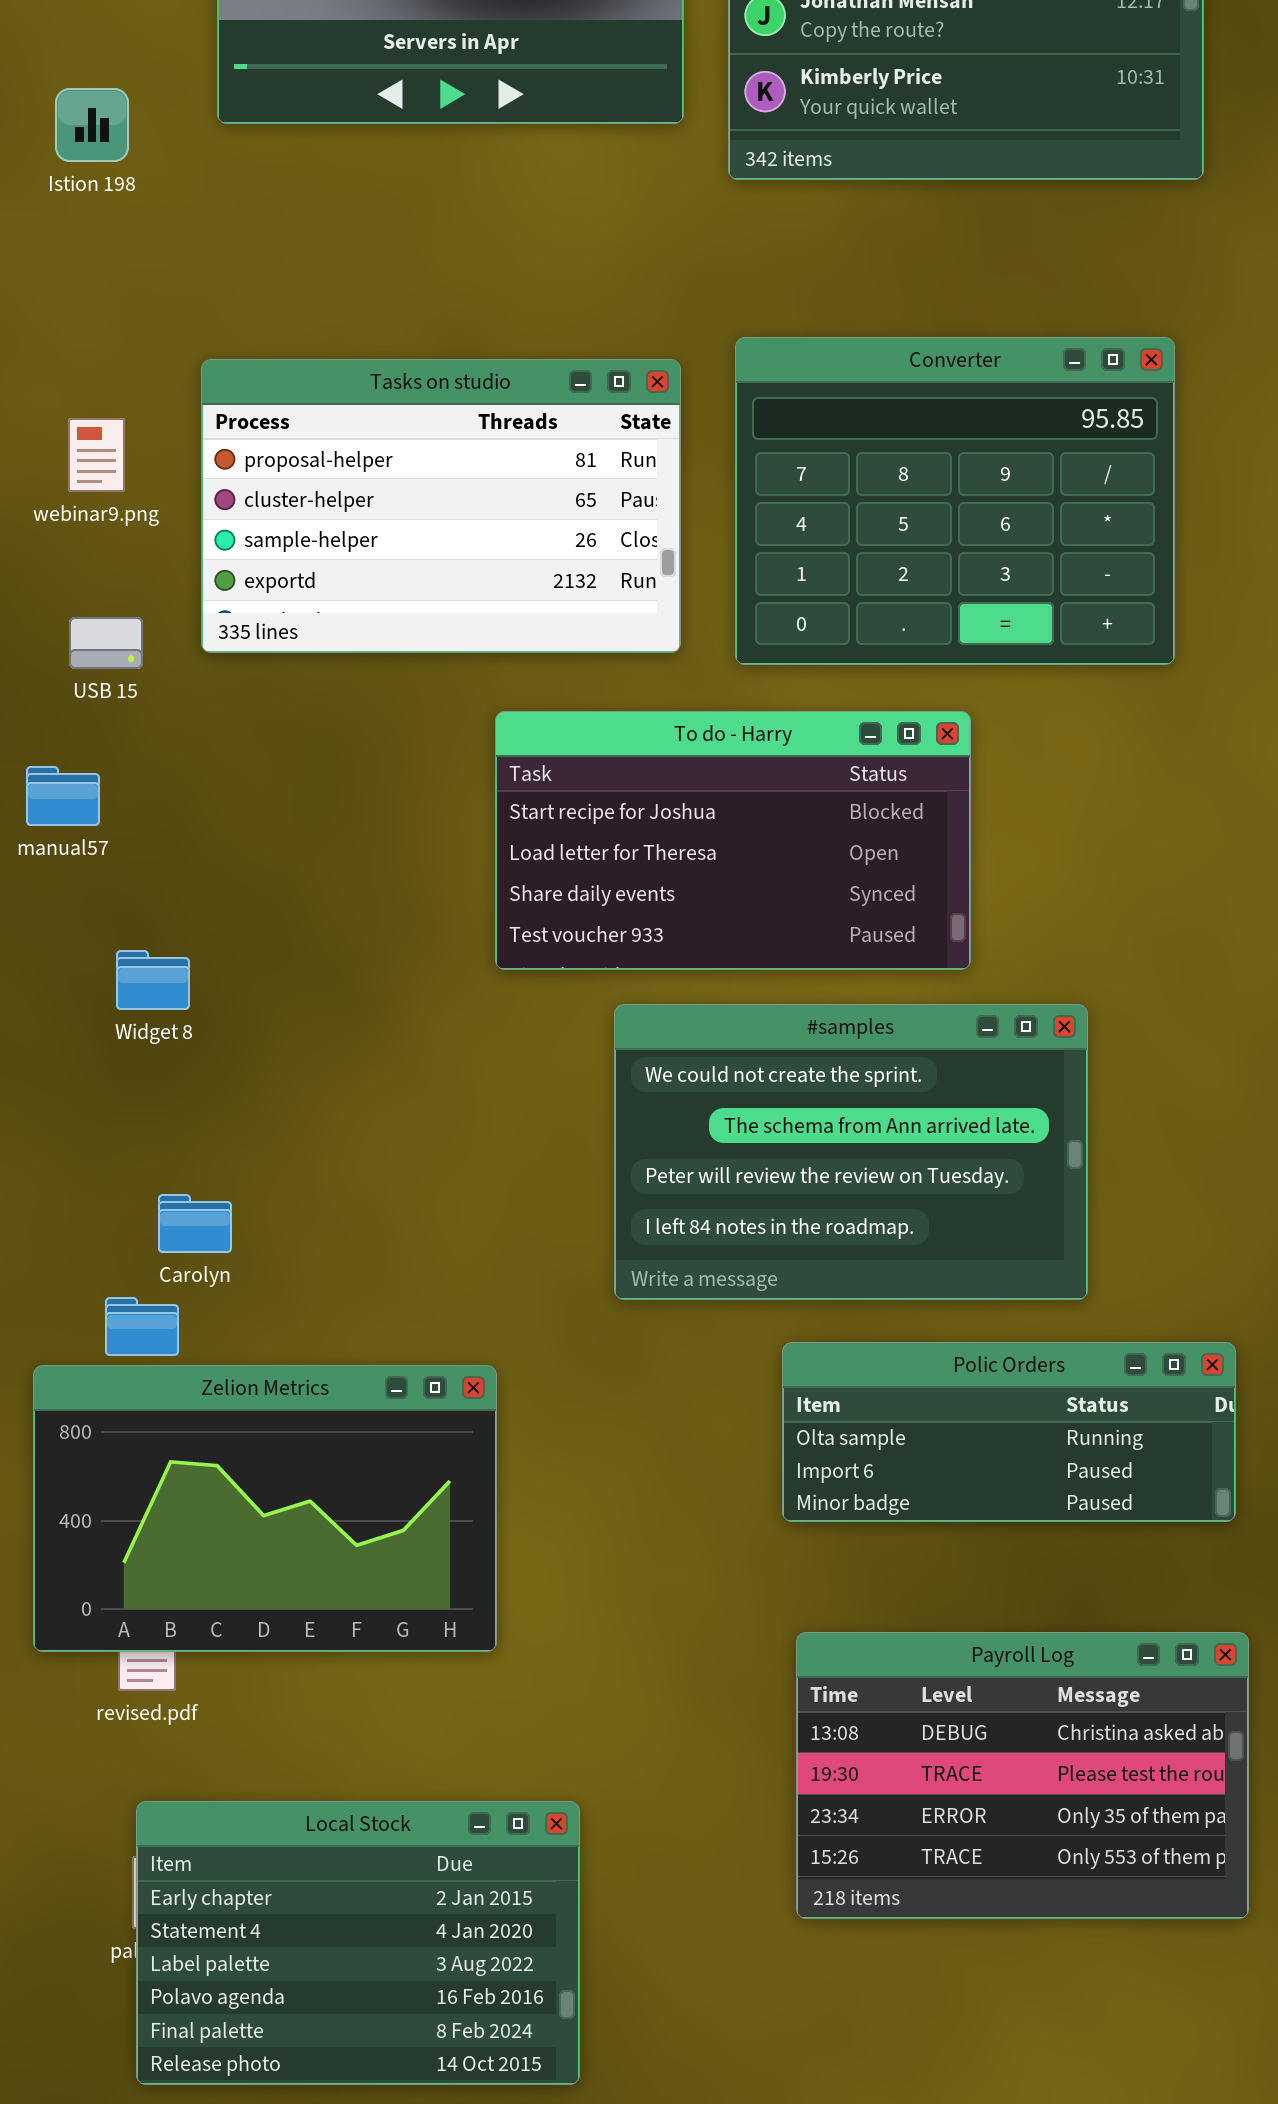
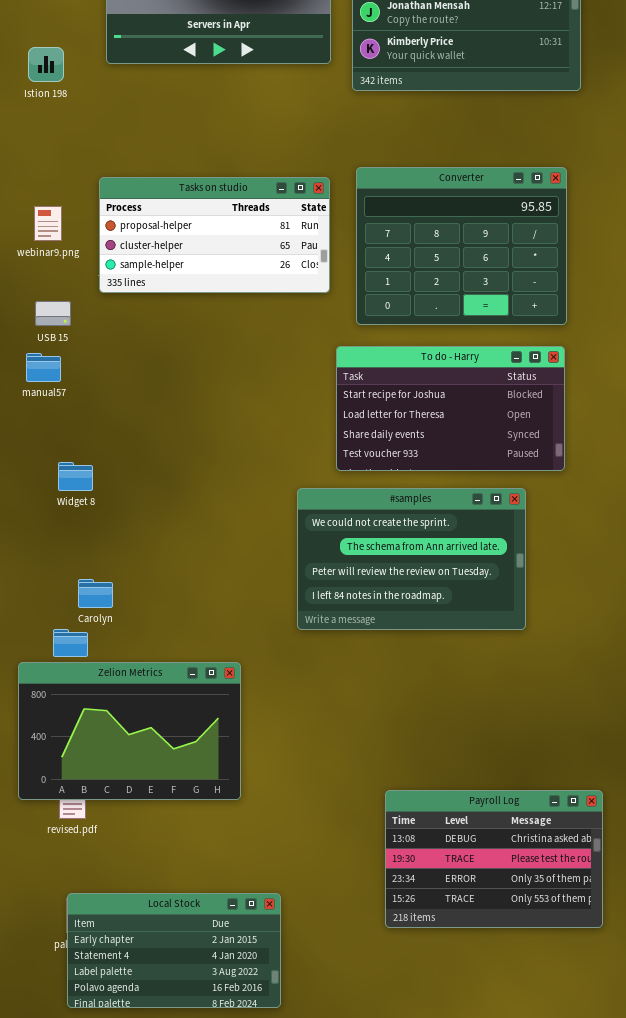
Tasks on studio: [201,359,681,653] -> [99,177,330,293], resized
To do - Harry: [495,711,971,970] -> [336,346,565,471], moved
manual57: [26,766,100,826] -> [26,353,61,382], moved
Polic Orders: [782,1342,1236,1522] -> none, closed
Local Stock: [136,1801,580,2085] -> [67,893,281,1008], resized

